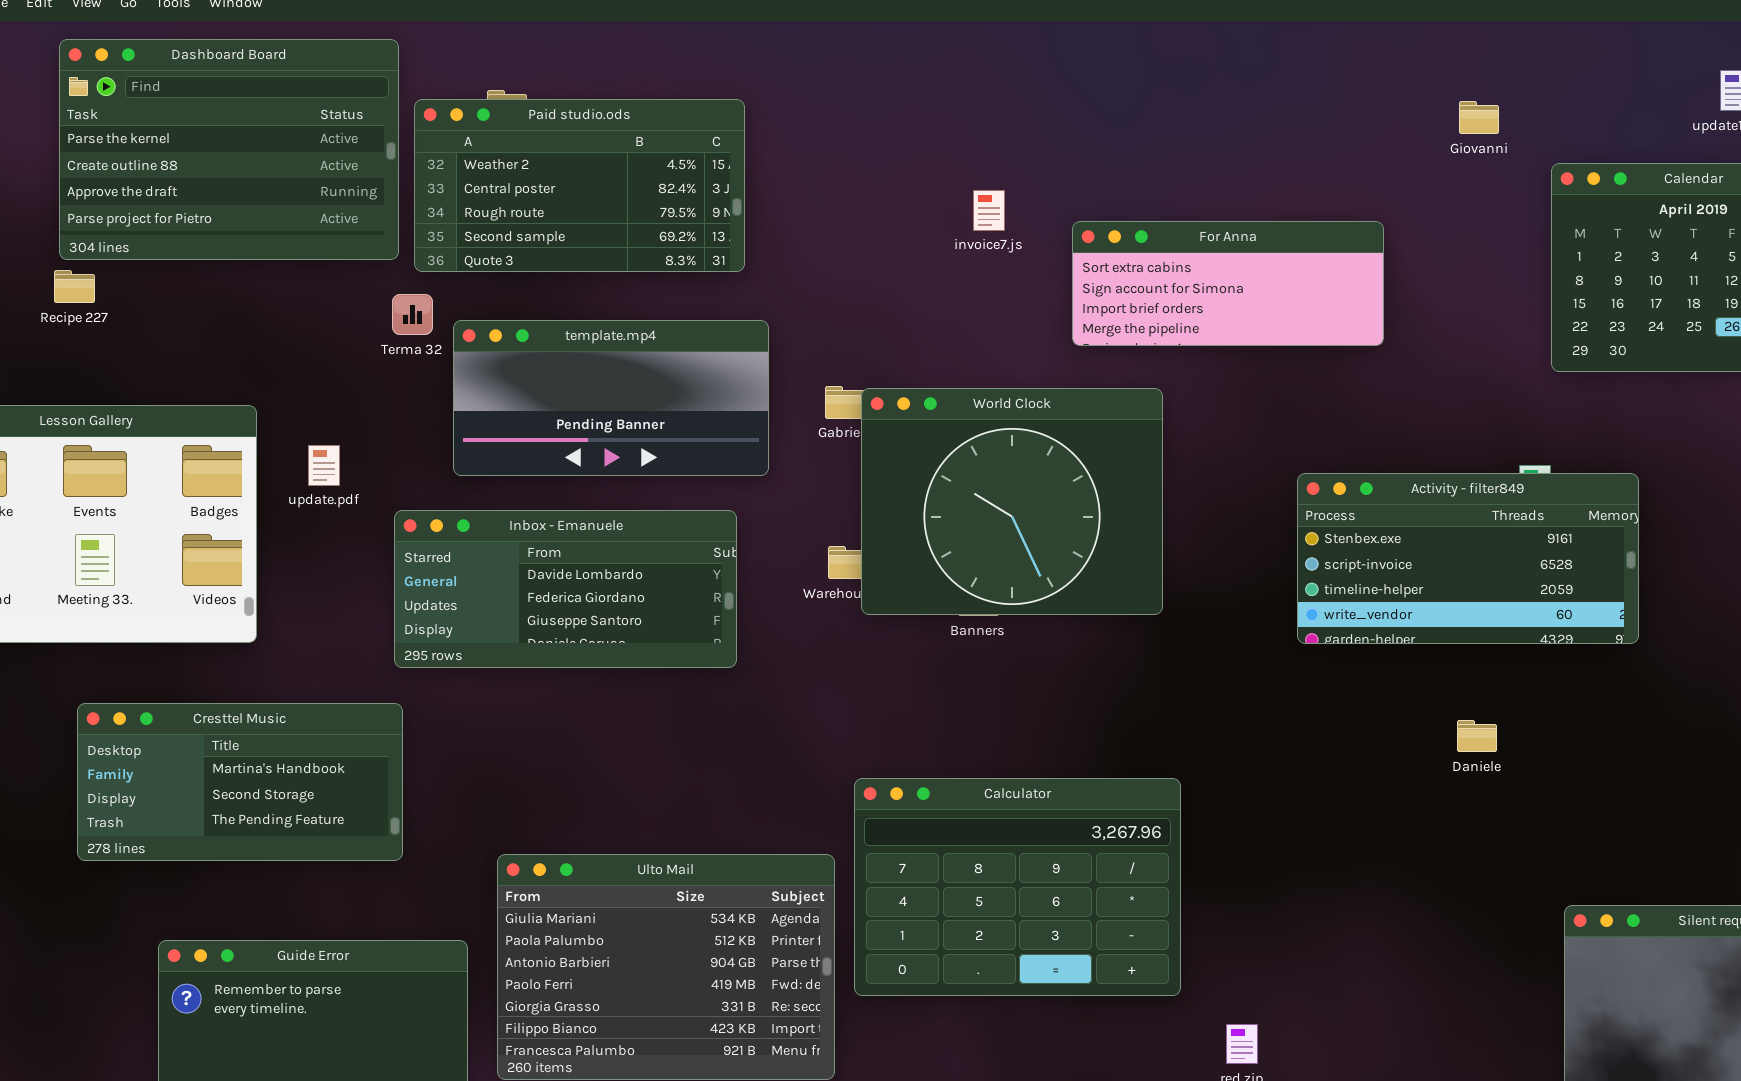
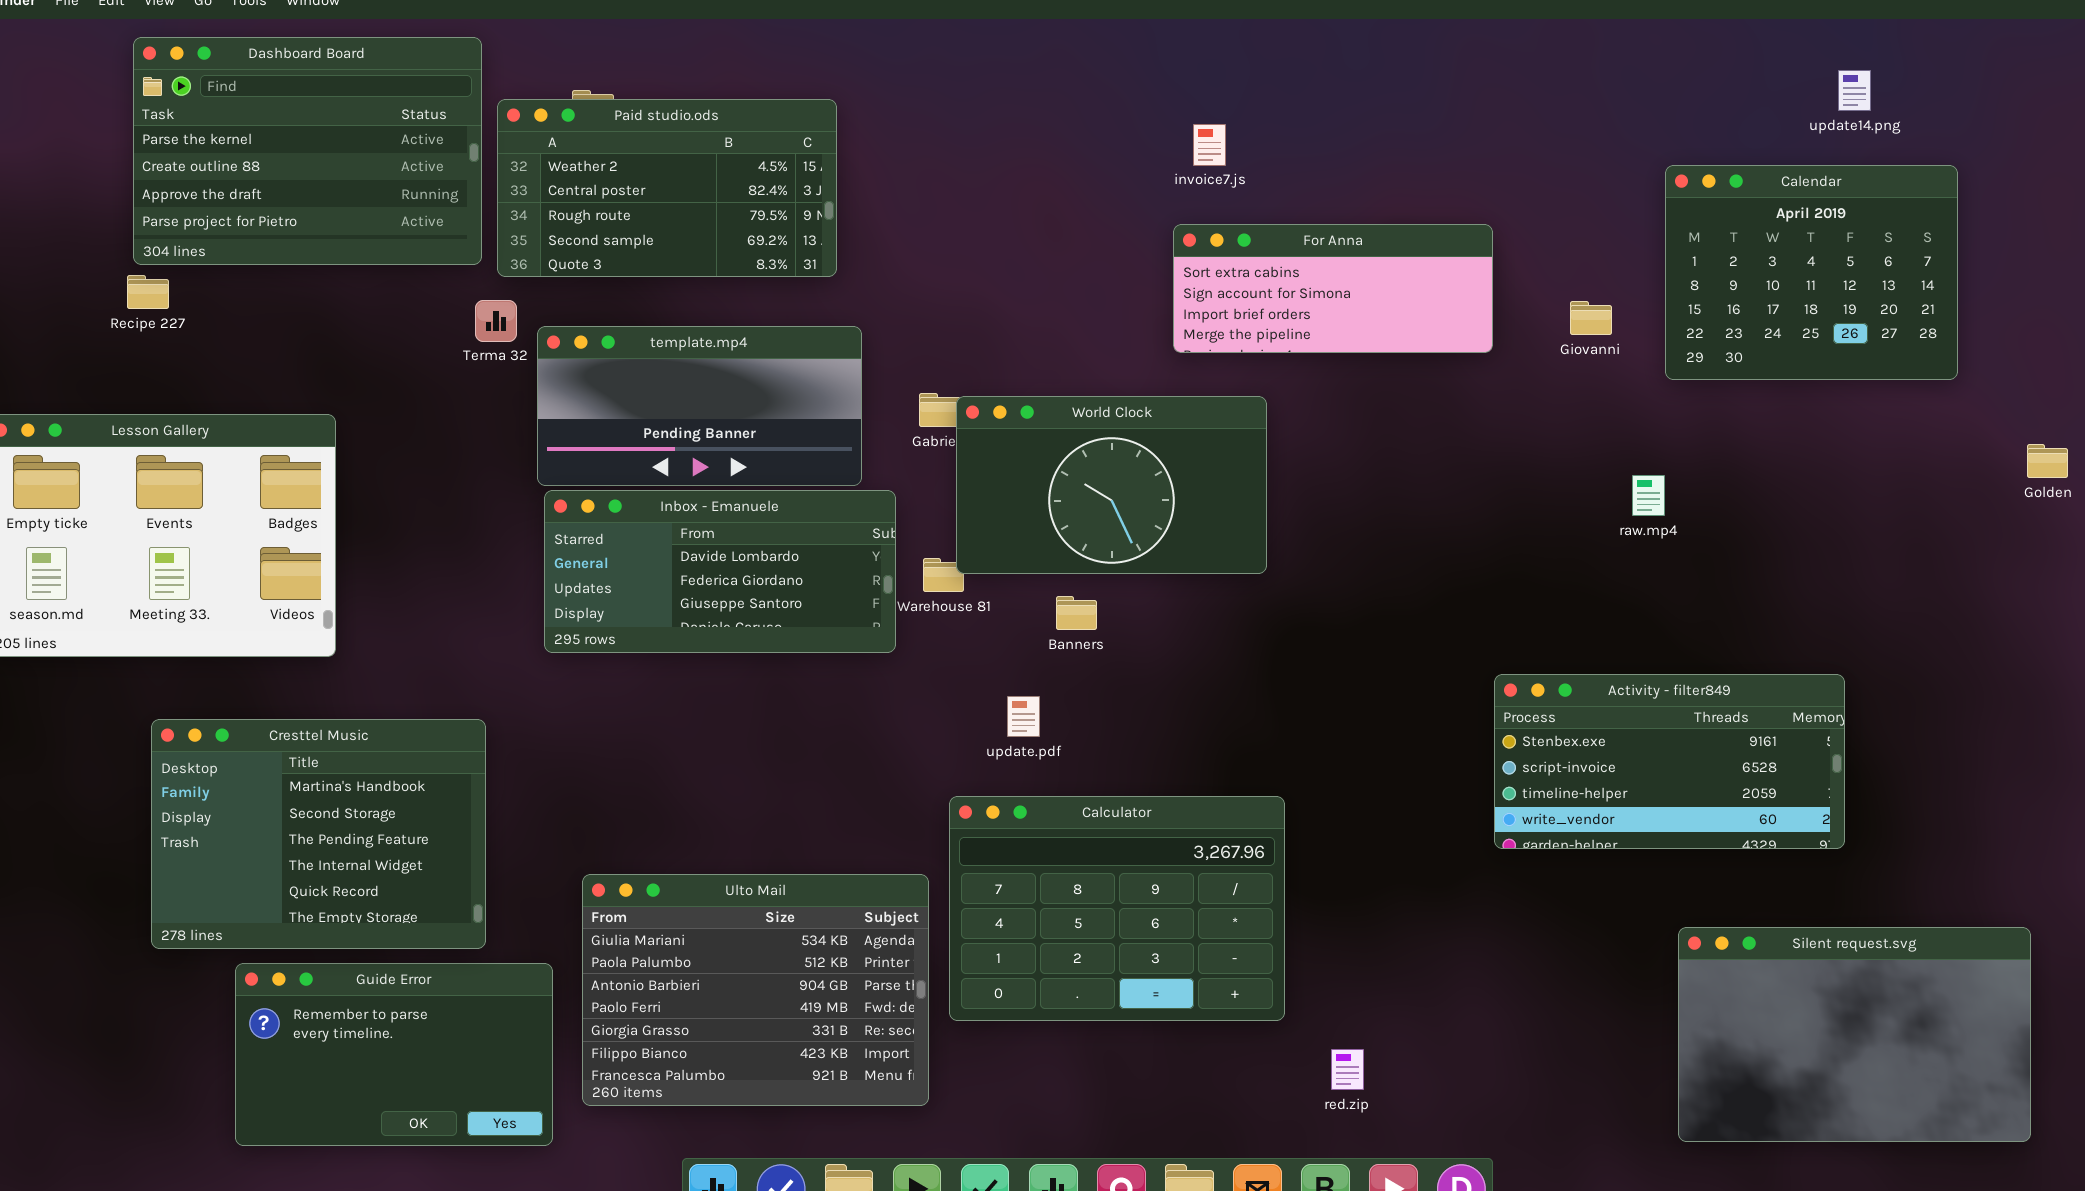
Giovanni: [1459,101,1499,134] -> [1570,301,1612,335], moved
invoice7.js: [973,190,1005,231] -> [1193,124,1226,166], moved
World Clock: [861,388,1163,615] -> [956,396,1267,574], resized
update.pdf: [308,445,340,486] -> [1007,696,1040,737], moved
Activity - filter849: [1297,473,1639,644] -> [1494,674,1845,849], moved
Inbox - Emanuele: [394,510,737,668] -> [544,490,896,653], moved
Cresttel Music: [77,703,403,861] -> [151,719,486,949], resized

